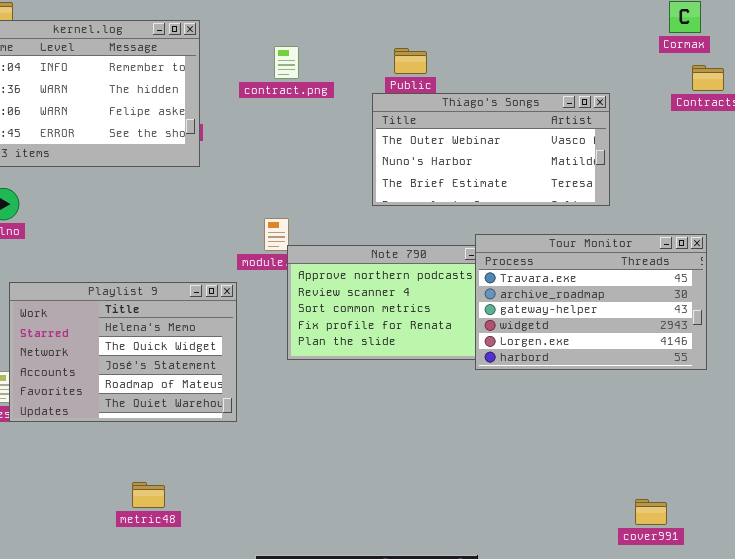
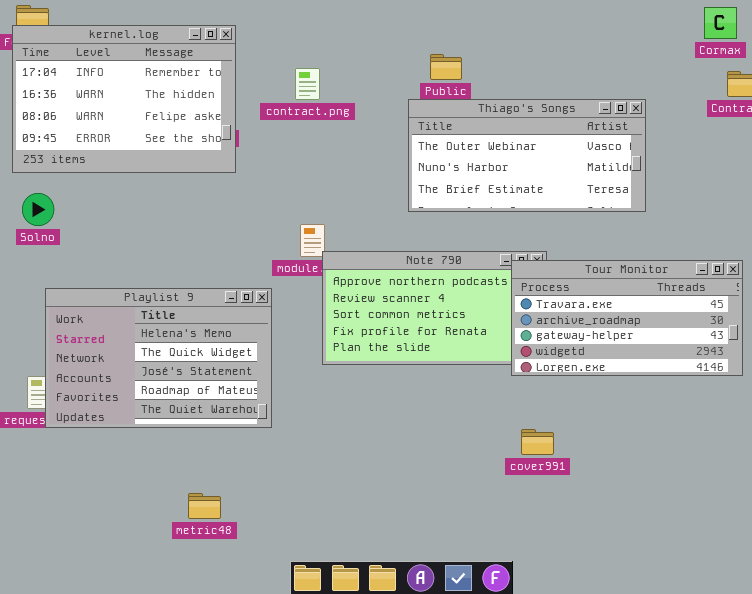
contract.png: [274,46,299,79] -> [295,68,320,100], moved
Tour Monitor: [475,234,707,370] -> [511,260,743,376], resized
metric48: [132,482,165,508] -> [188,493,221,519], moved
cover991: [635,499,667,525] -> [521,429,554,455], moved

